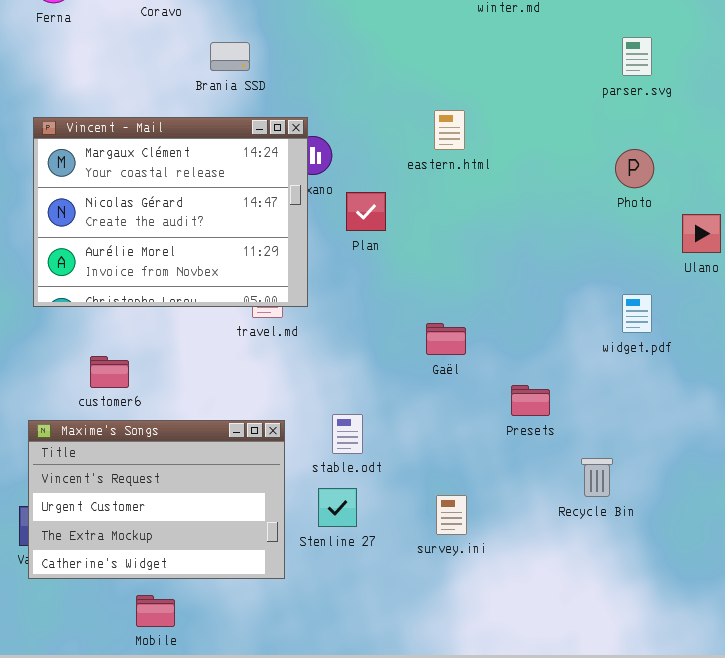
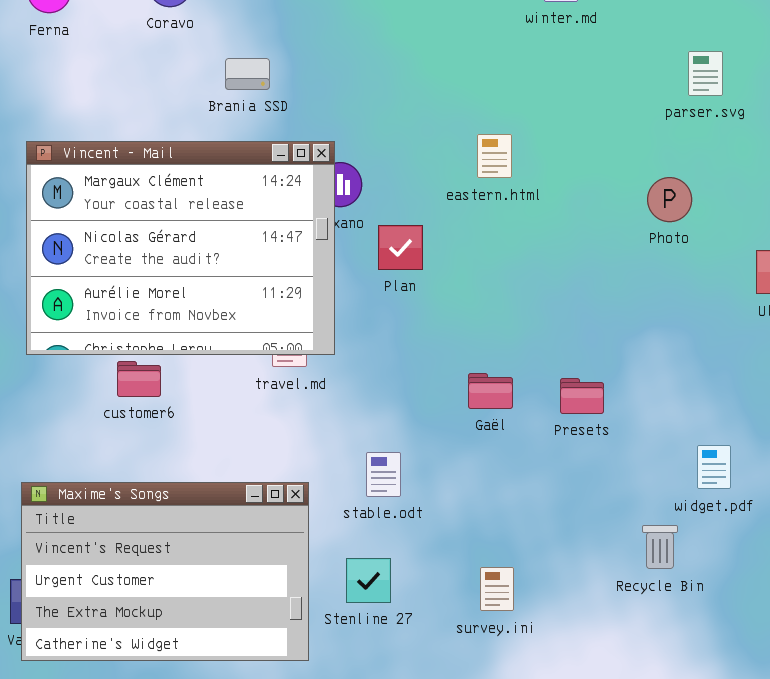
Photo: [615,149,654,188] -> [647,177,692,222], moved
widget.pdf: [622,294,652,333] -> [697,445,731,489], moved
customer6: [90,356,129,388] -> [117,361,161,397], moved
Presets: [511,385,550,416] -> [560,378,604,414], moved
stable.odt: [332,414,363,454] -> [366,452,401,497], moved

